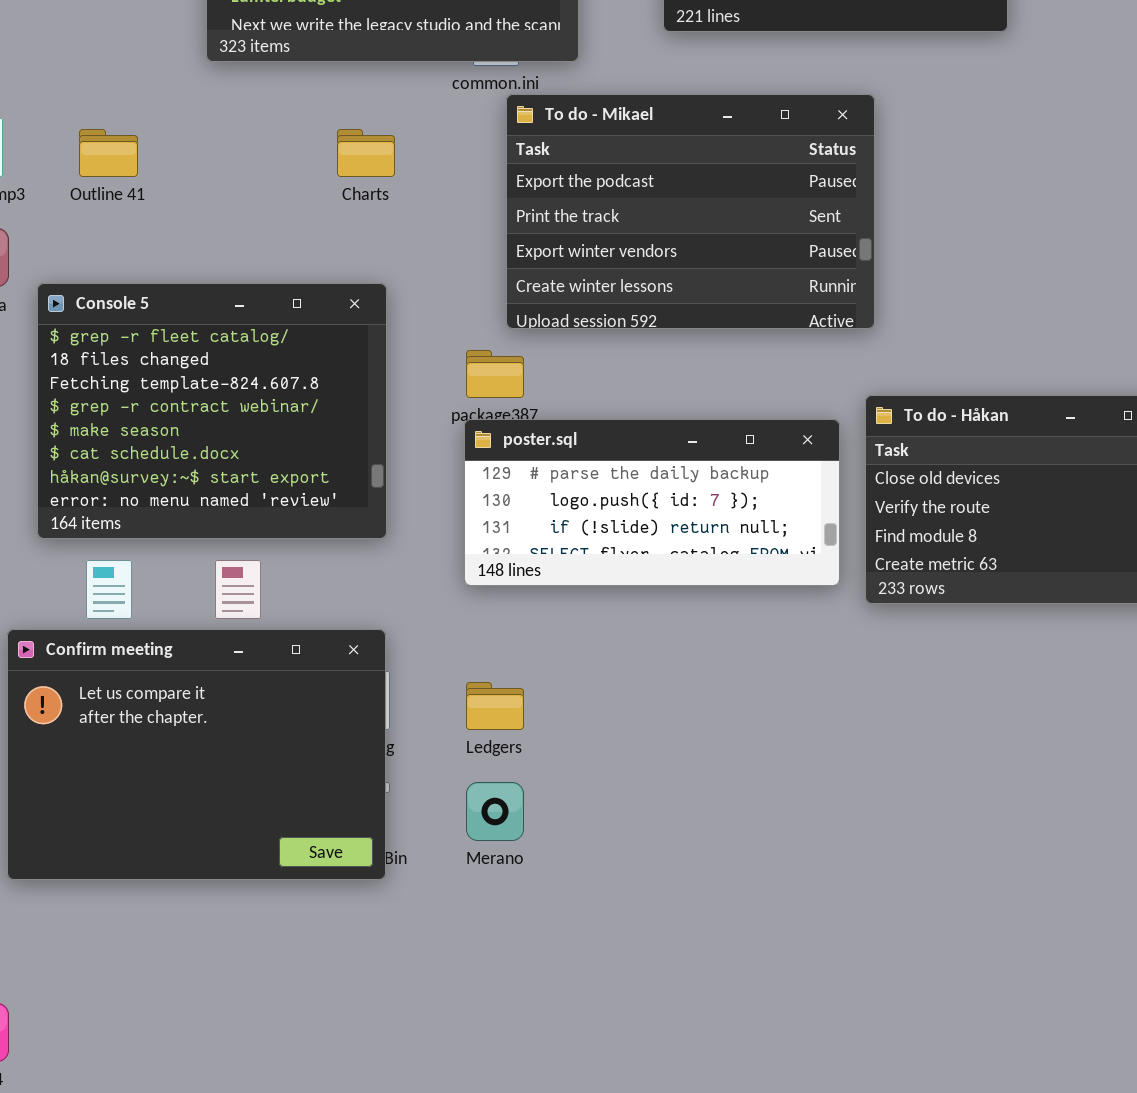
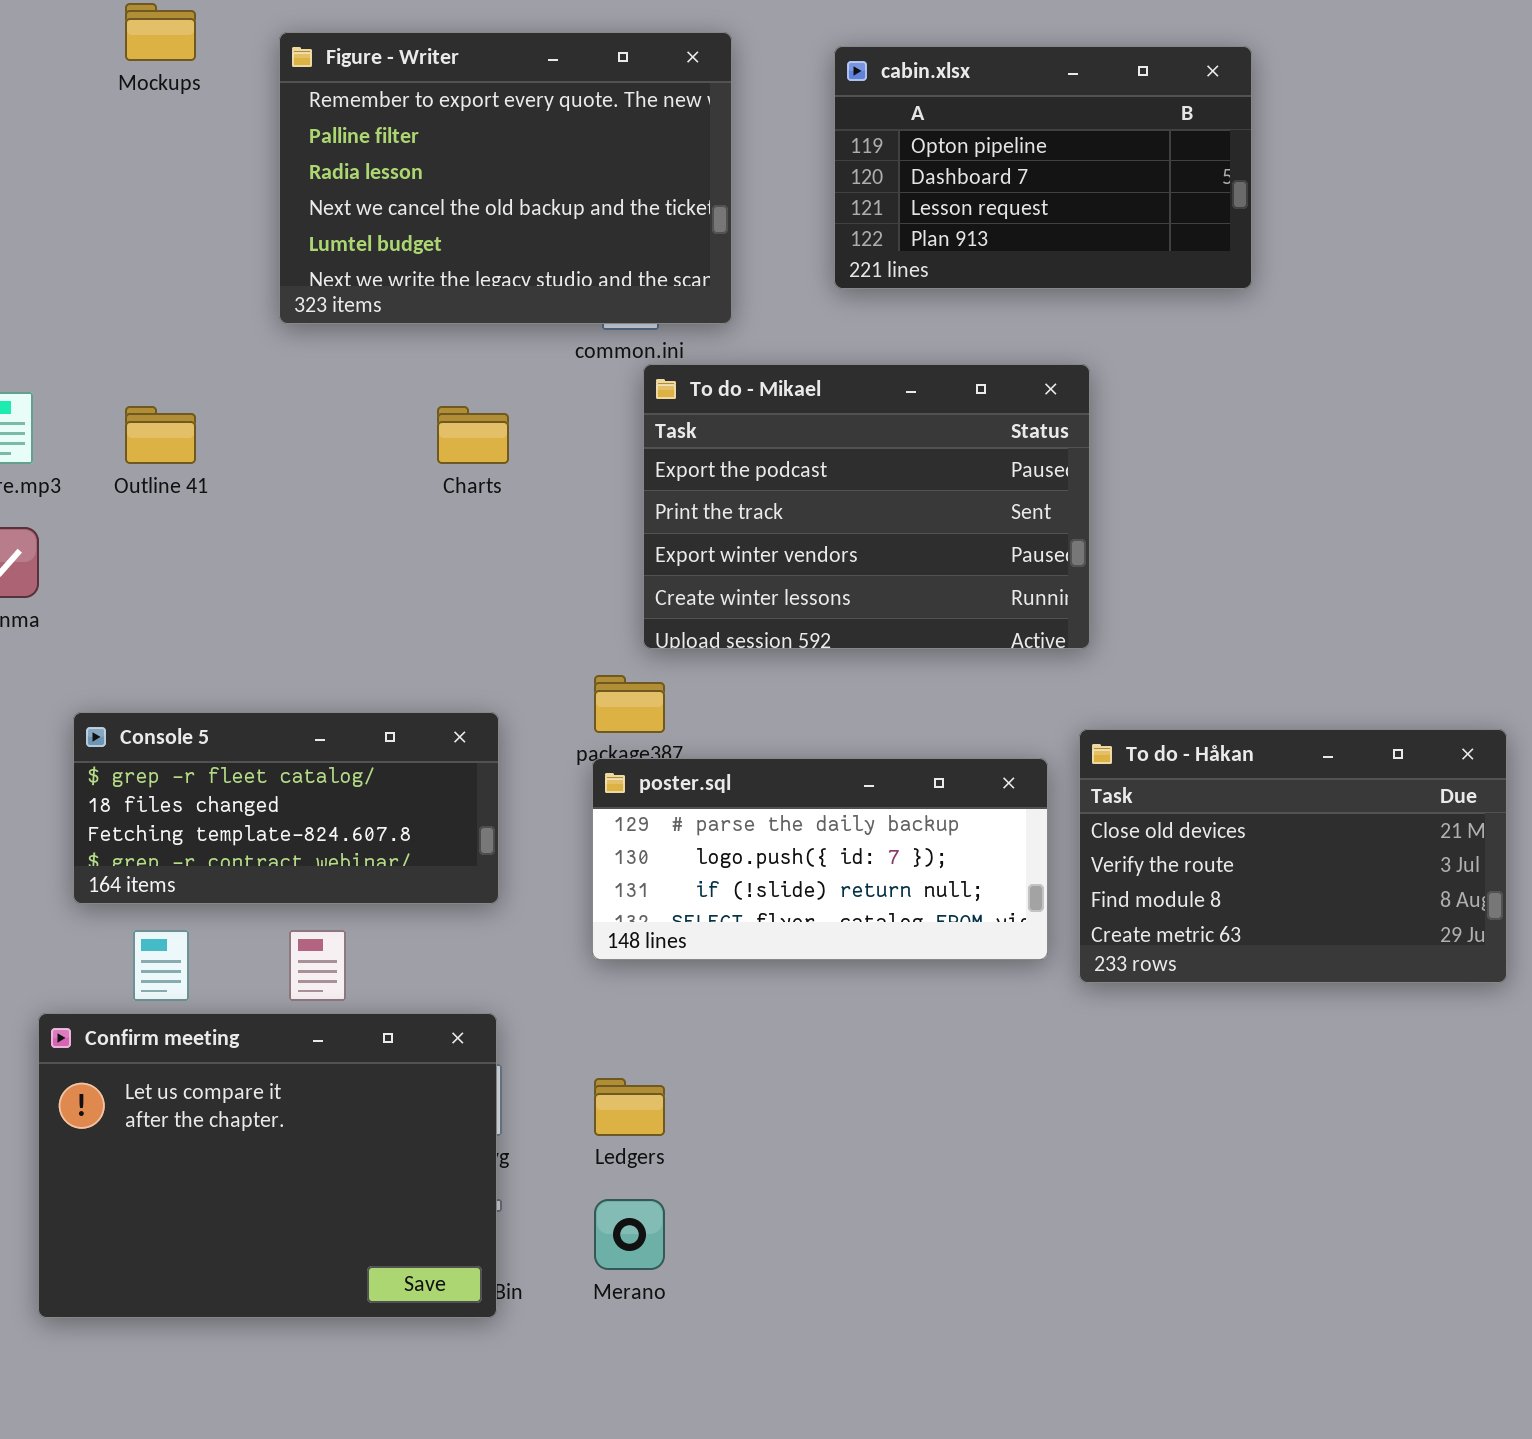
Console 5: [37,283,387,539] -> [73,712,499,904], resized

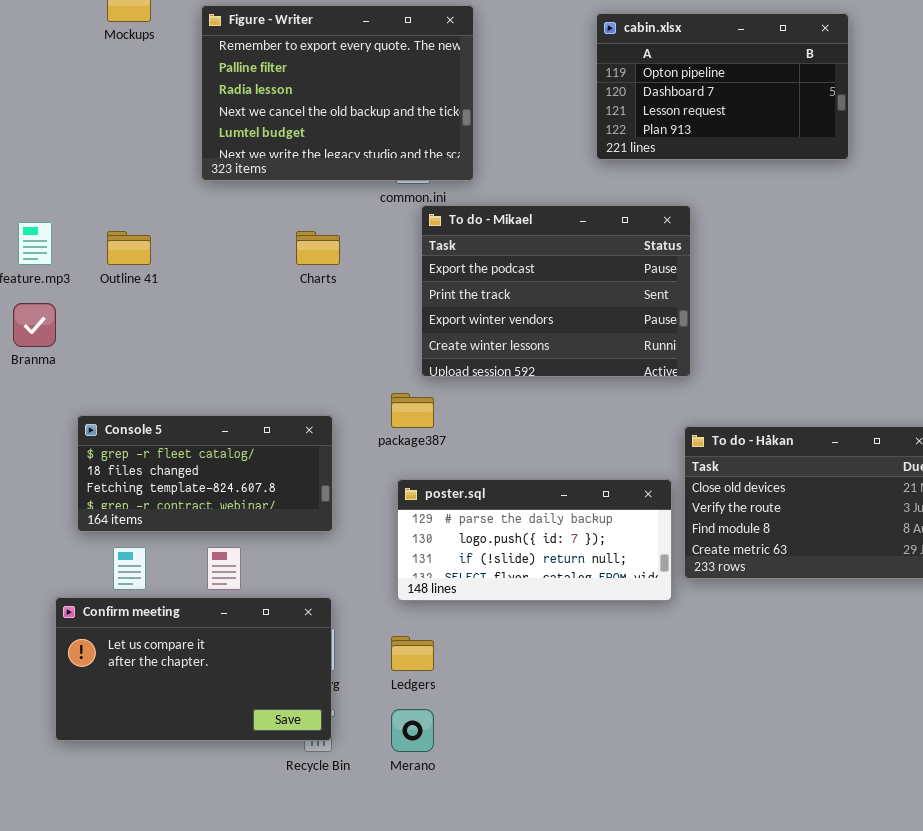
cabin.xlsx: [834,46,1252,289] -> [596,13,849,160], moved
poster.sql: [592,758,1048,960] -> [397,479,672,601], moved
Confirm meeting: [38,1013,497,1318] -> [55,597,332,741], resized

